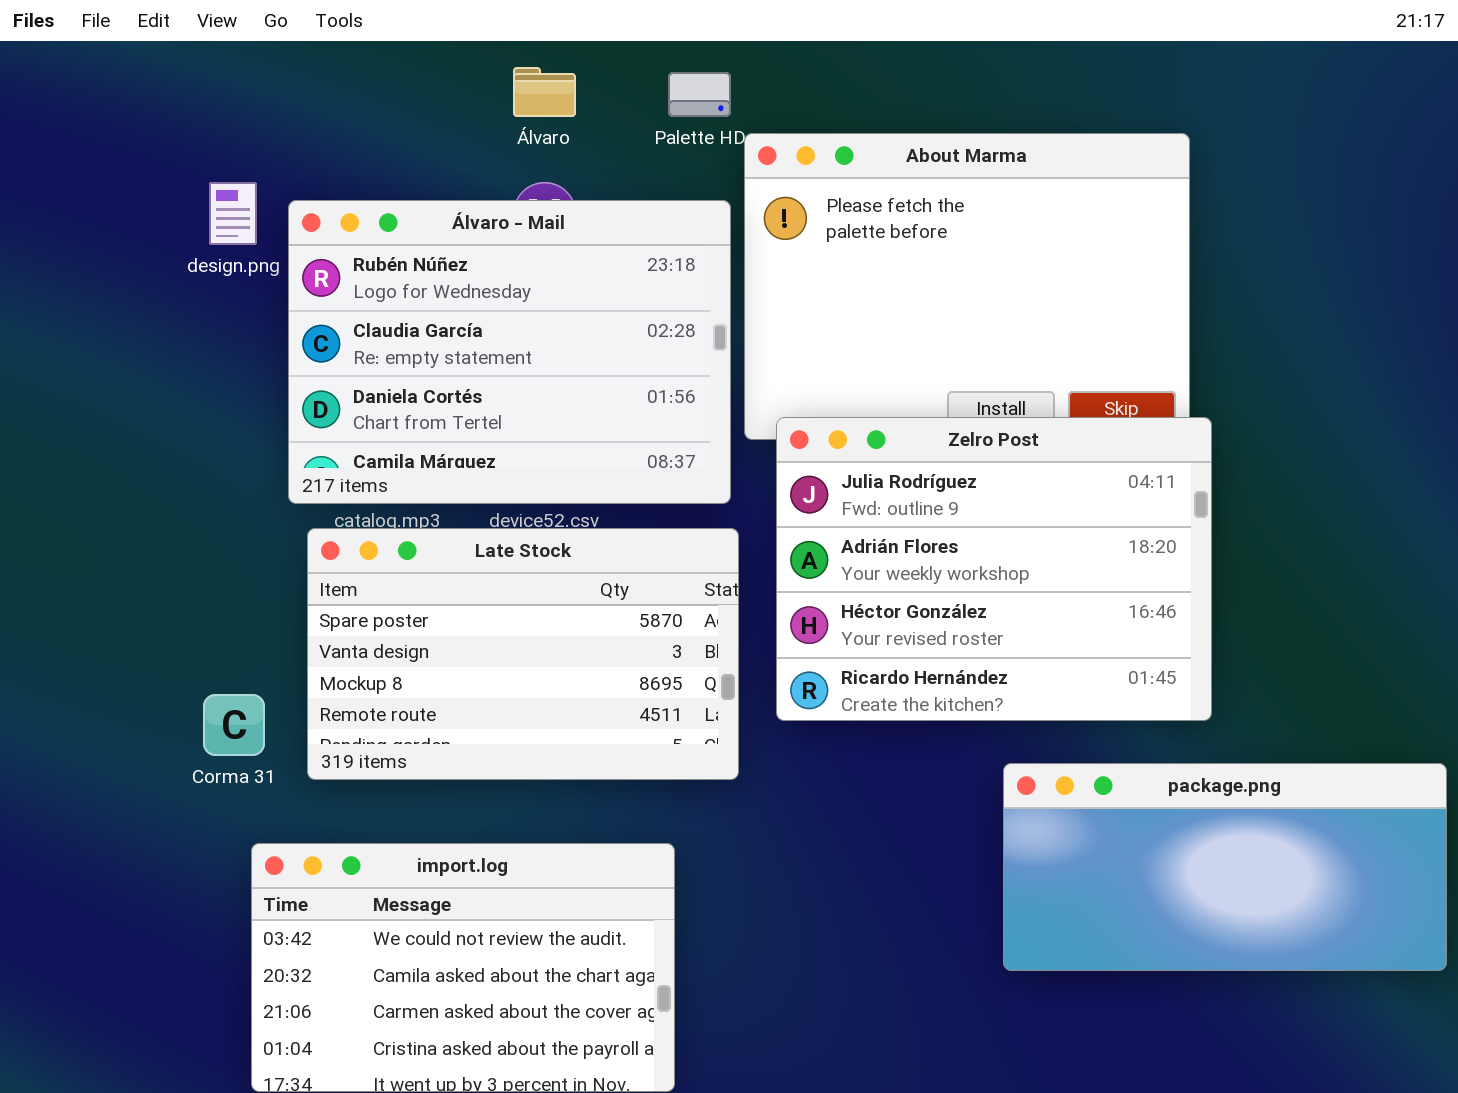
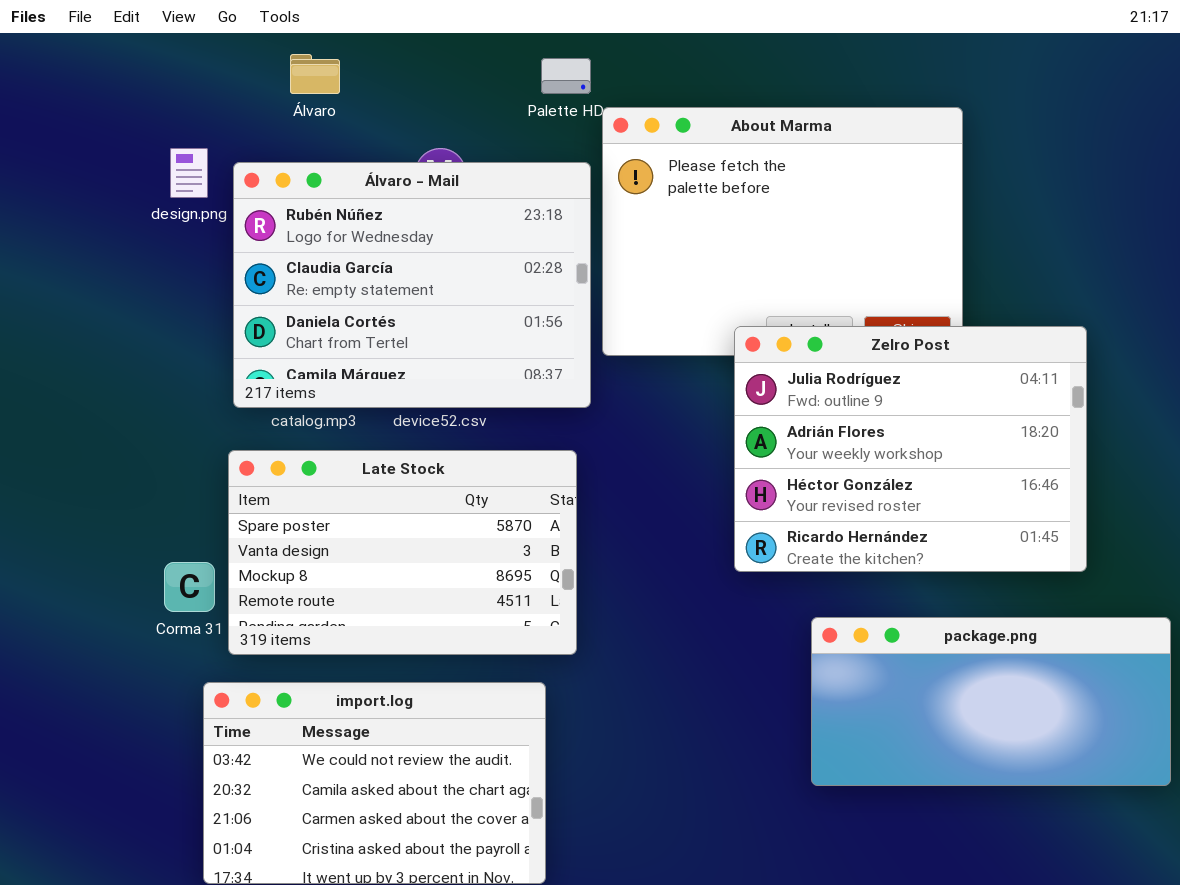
Álvaro: [513,67,576,117] -> [290,54,340,94], moved
Zelro Post: [776,417,1212,721] -> [734,326,1087,572], moved
Late Stock: [307,528,739,780] -> [228,450,577,655], moved

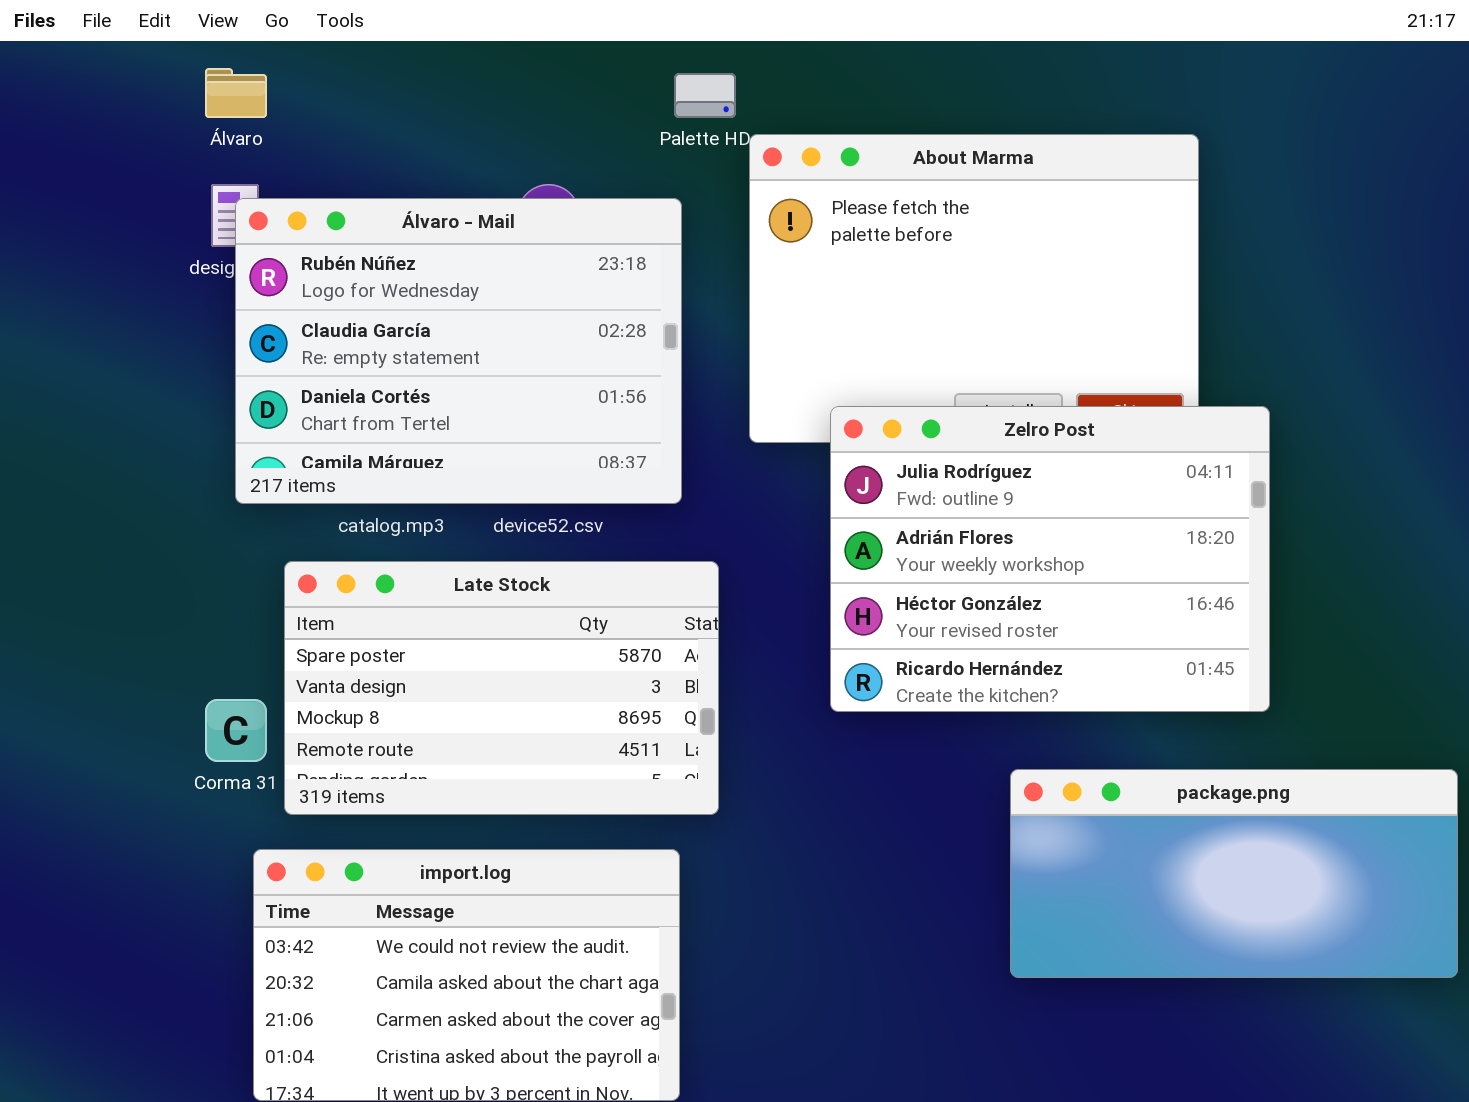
Álvaro: [290,54,340,94] -> [205,68,267,118], moved
Álvaro - Mail: [233,162,591,408] -> [235,198,682,504], moved
Zelro Post: [734,326,1087,572] -> [830,406,1270,712], moved

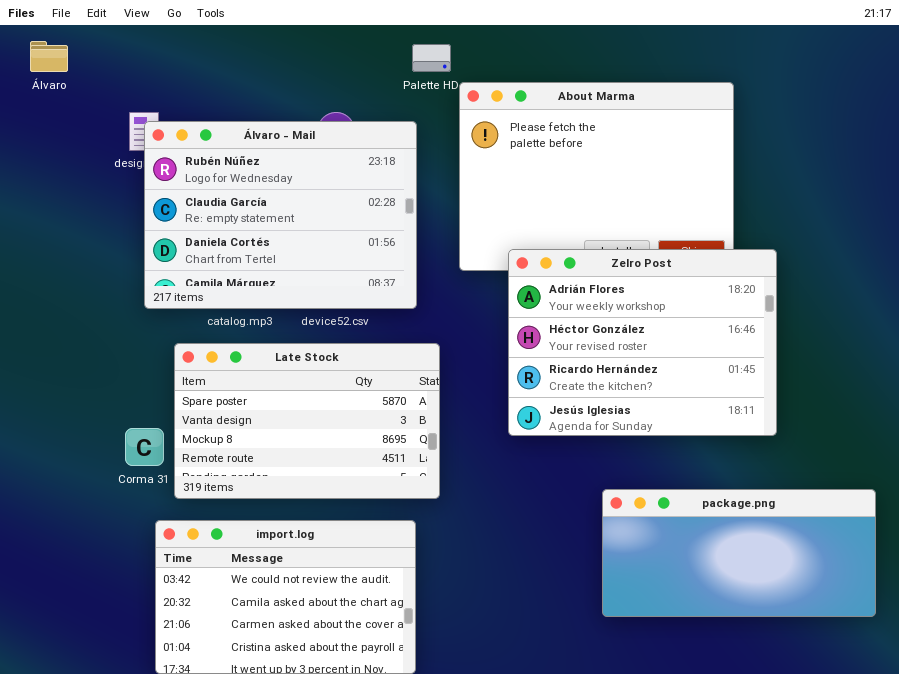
Álvaro: [205,68,267,118] -> [30,41,68,72], moved
Zelro Post: [830,406,1270,712] -> [508,249,777,436], scrolled down 1 row
package.png: [1010,769,1458,978] -> [602,489,876,617], moved

